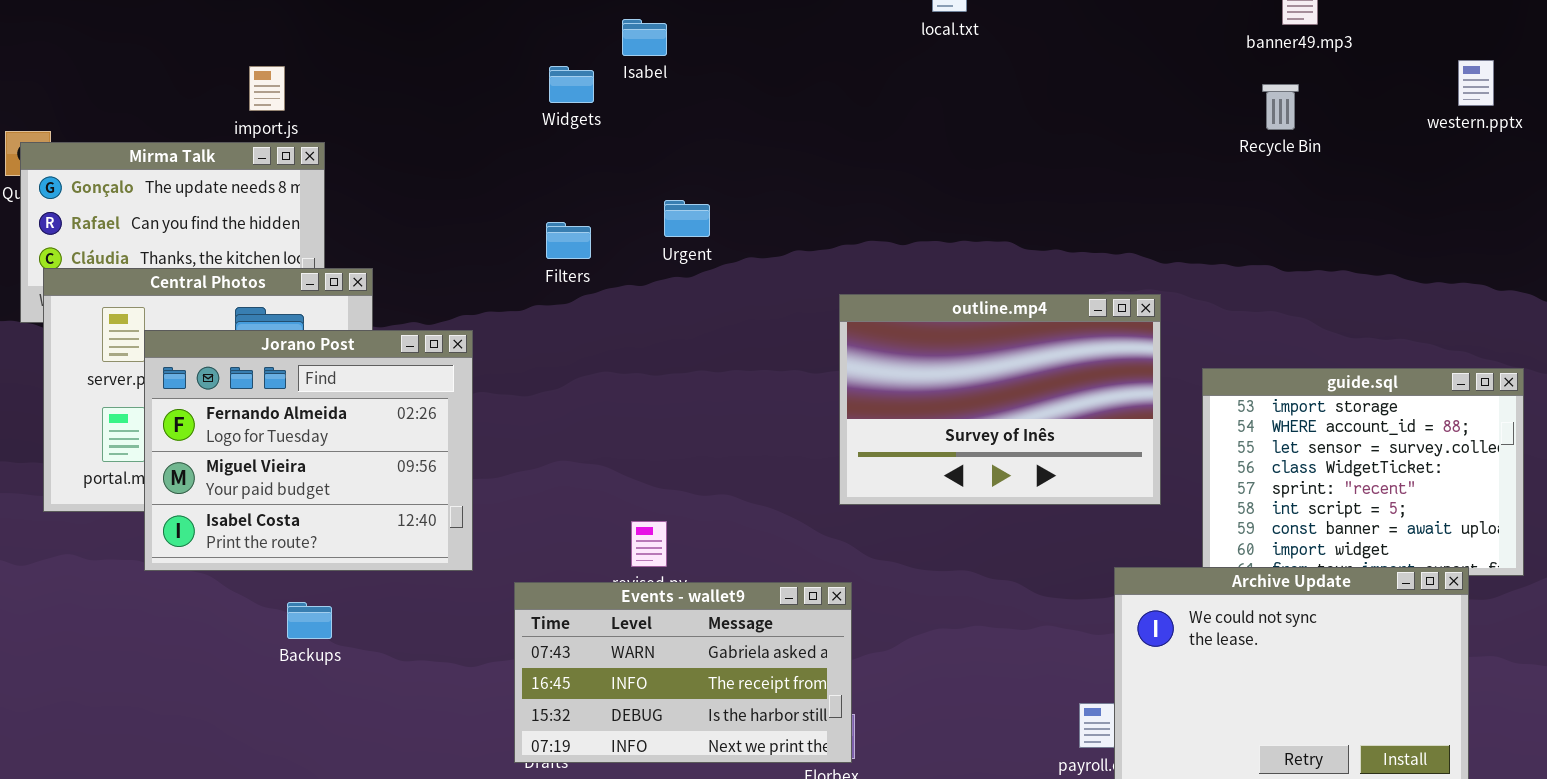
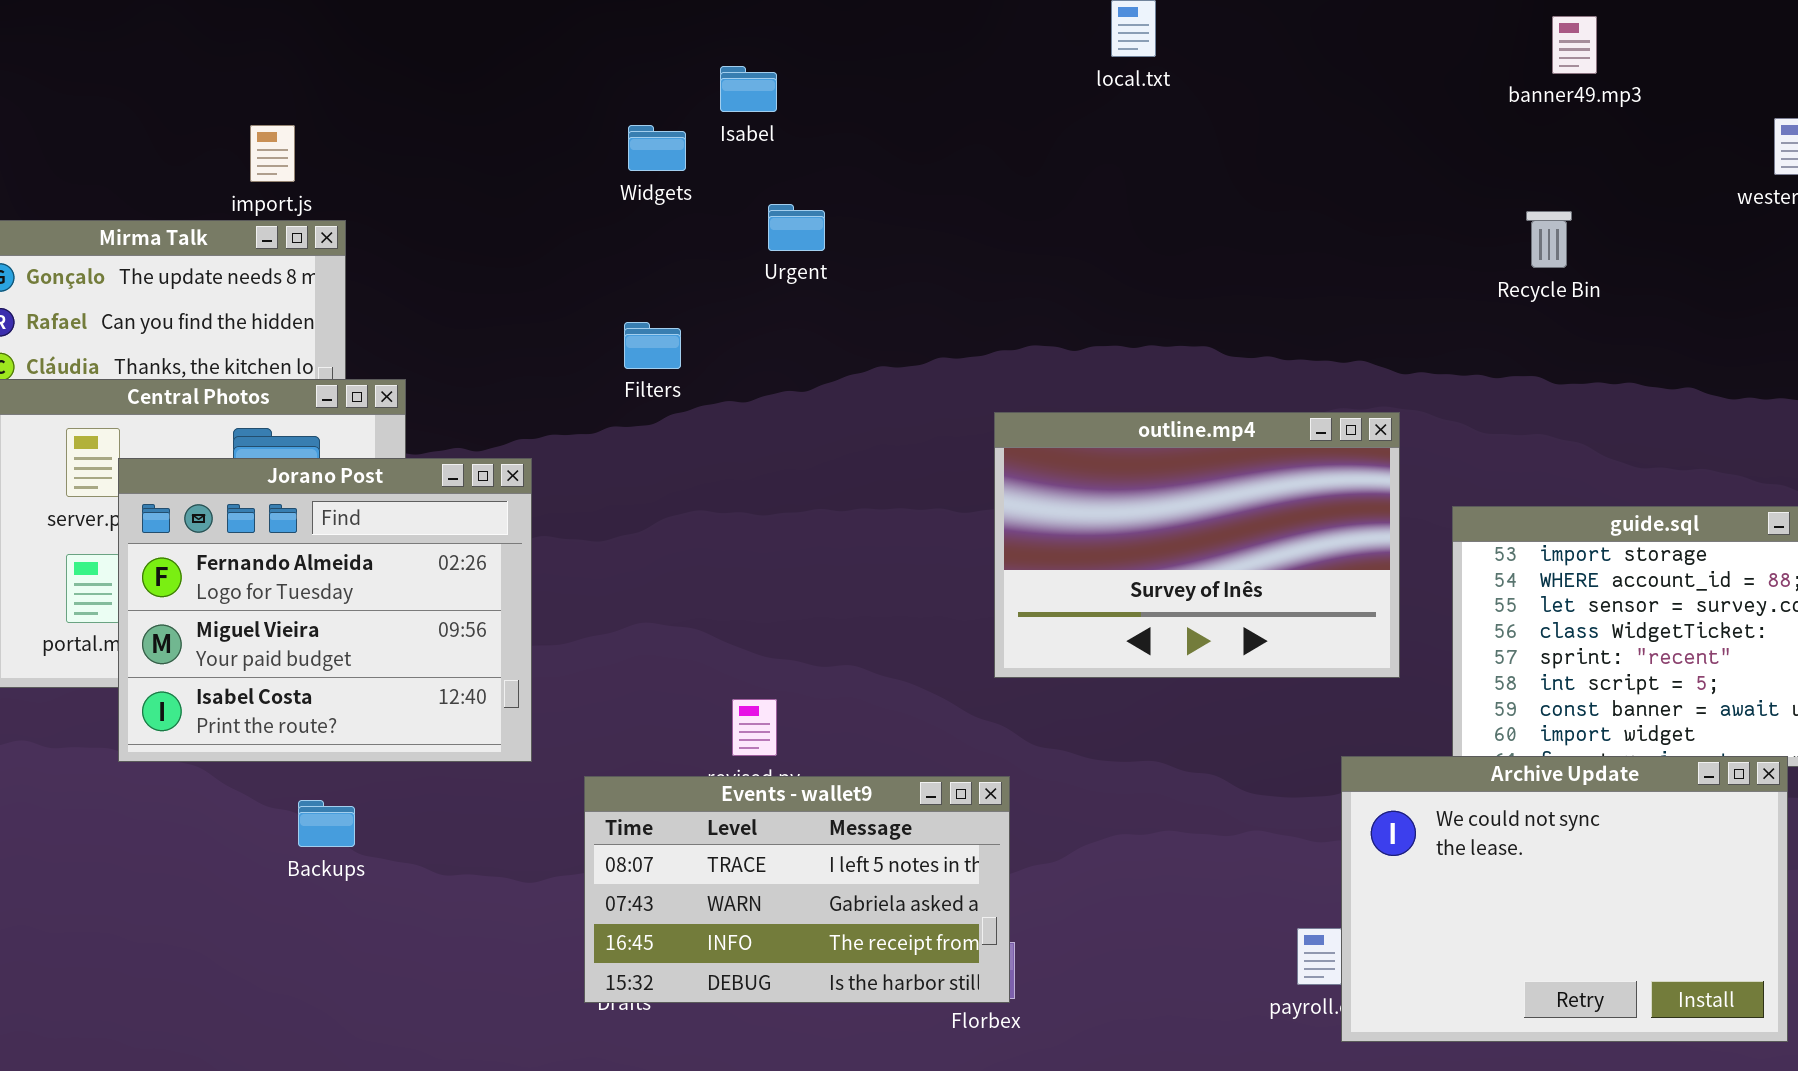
Recycle Bin: [1262,84,1299,130] -> [1526,211,1572,268], moved
Urgent: [664,200,710,237] -> [768,204,825,251], moved
Events - wallet9: [514,582,852,763] -> [584,776,1010,1003], scrolled up 1 row

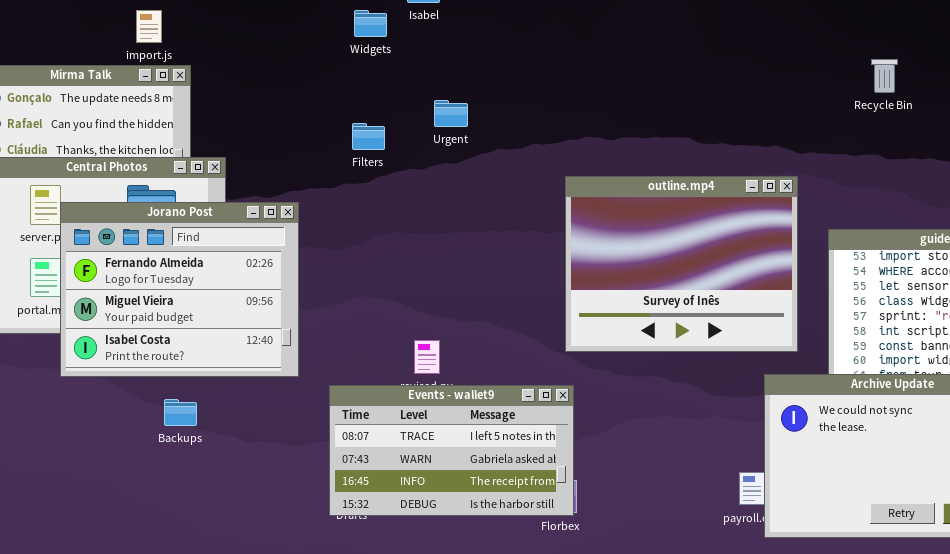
Urgent: [768,204,825,251] -> [434,100,468,127], moved
outline.mp4: [994,412,1400,678] -> [565,176,798,352], resized

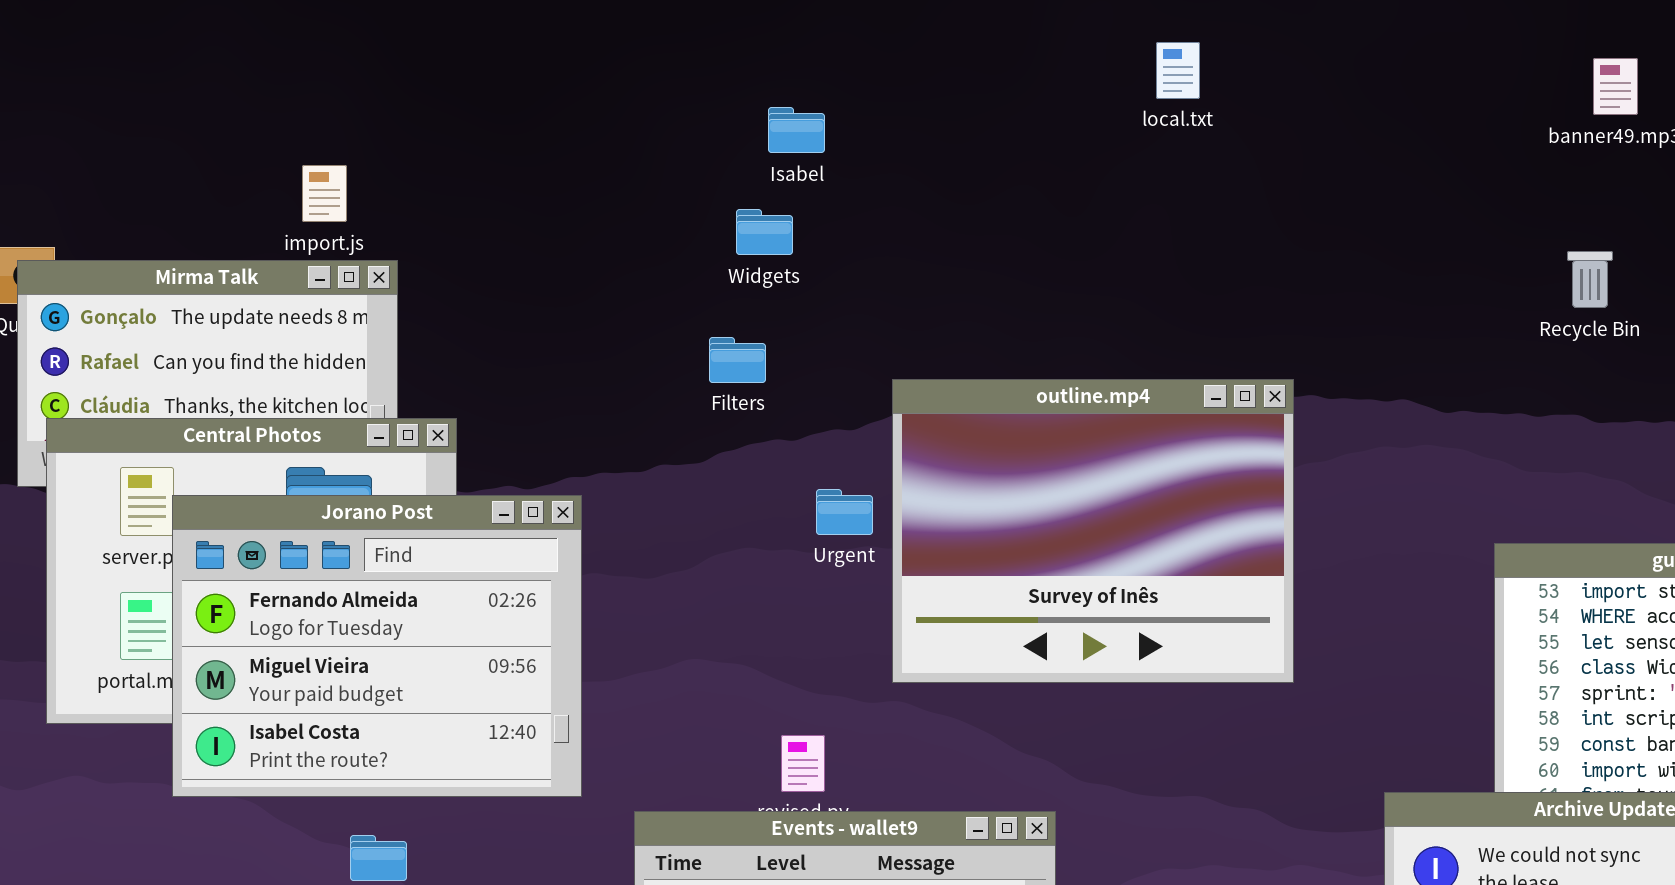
Widgets: [354,10,387,37] -> [736,209,793,255], moved
Urgent: [434,100,468,127] -> [816,489,873,535], moved
Filters: [352,123,385,150] -> [709,337,766,383], moved
outline.mp4: [565,176,798,352] -> [892,379,1294,683], moved

